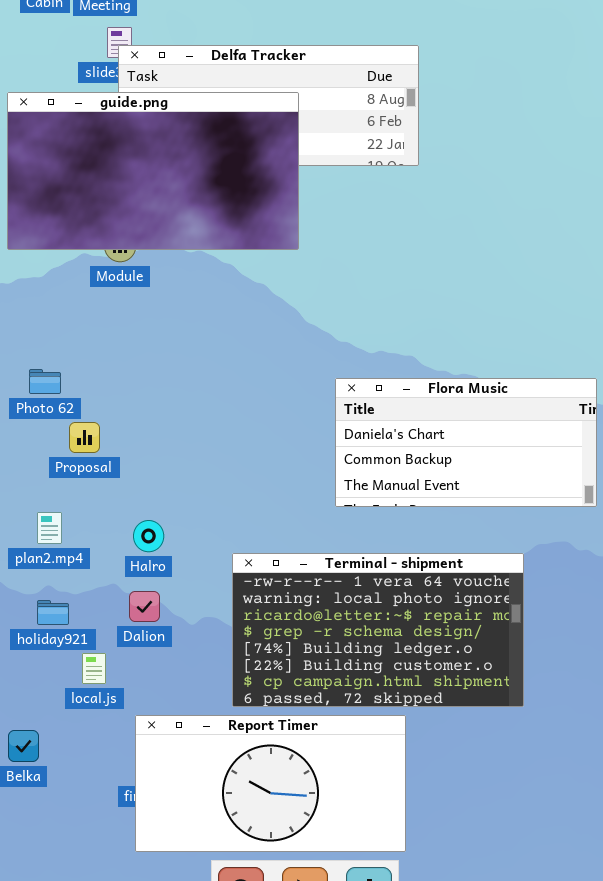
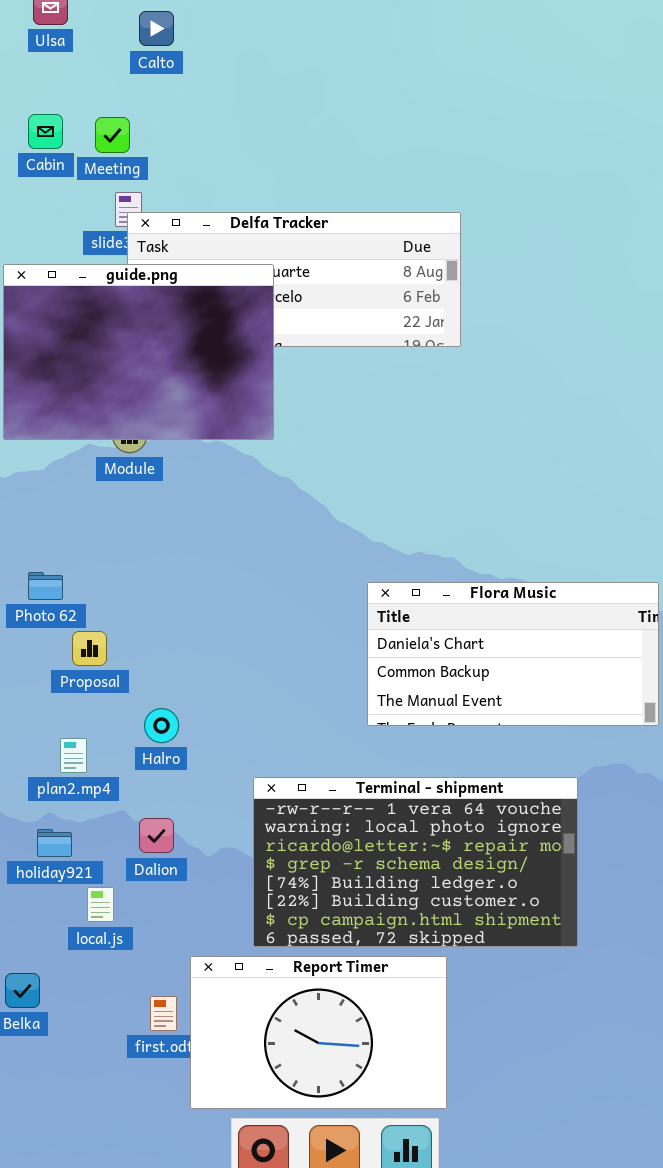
guide.png: [7,92,299,250] -> [3,264,274,440], resized
plan2.mp4: [37,512,62,544] -> [60,738,87,773], moved
Halro: [133,520,164,552] -> [144,708,179,743], moved
Report Timer: [135,715,406,852] -> [190,956,447,1109], resized

